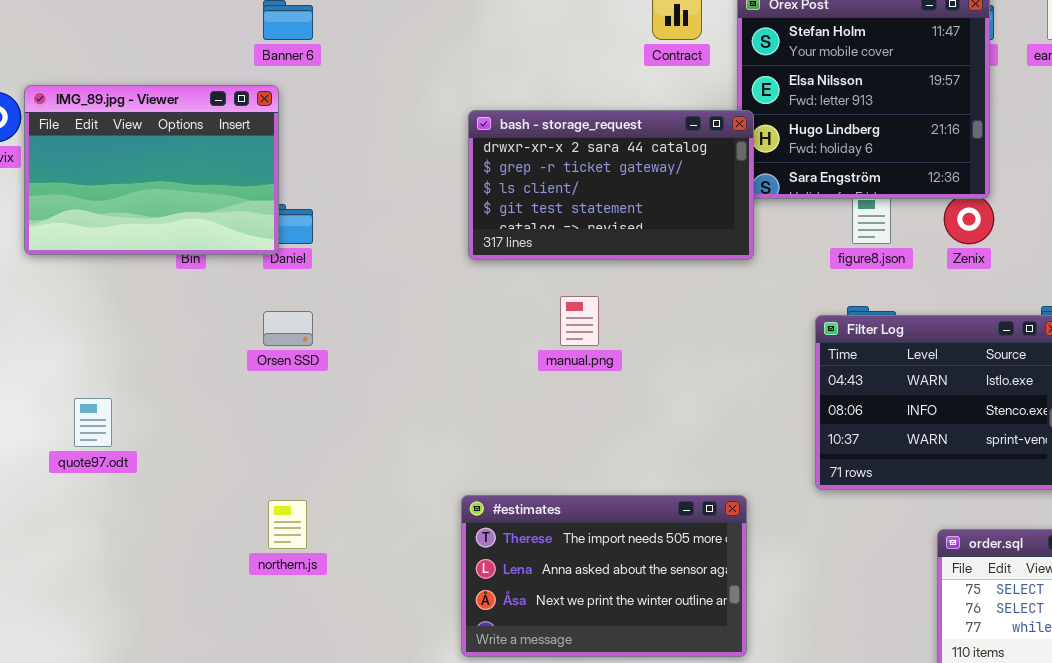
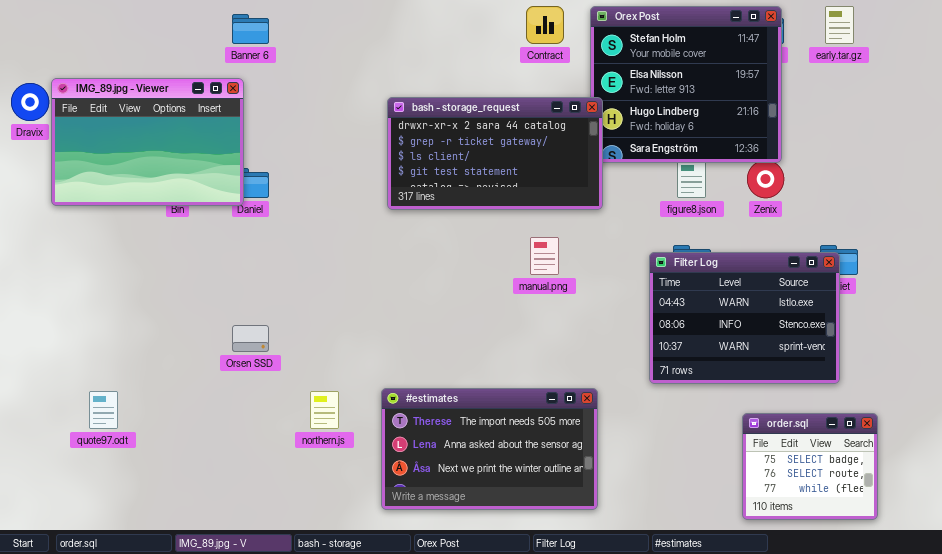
manual.png: [560,296,599,346] -> [530,237,559,275], moved
Orsen SSD: [263,311,313,346] -> [232,325,269,352], moved
quote97.odt: [74,398,112,447] -> [89,391,118,429], moved
northern.js: [268,500,307,549] -> [310,391,339,429], moved

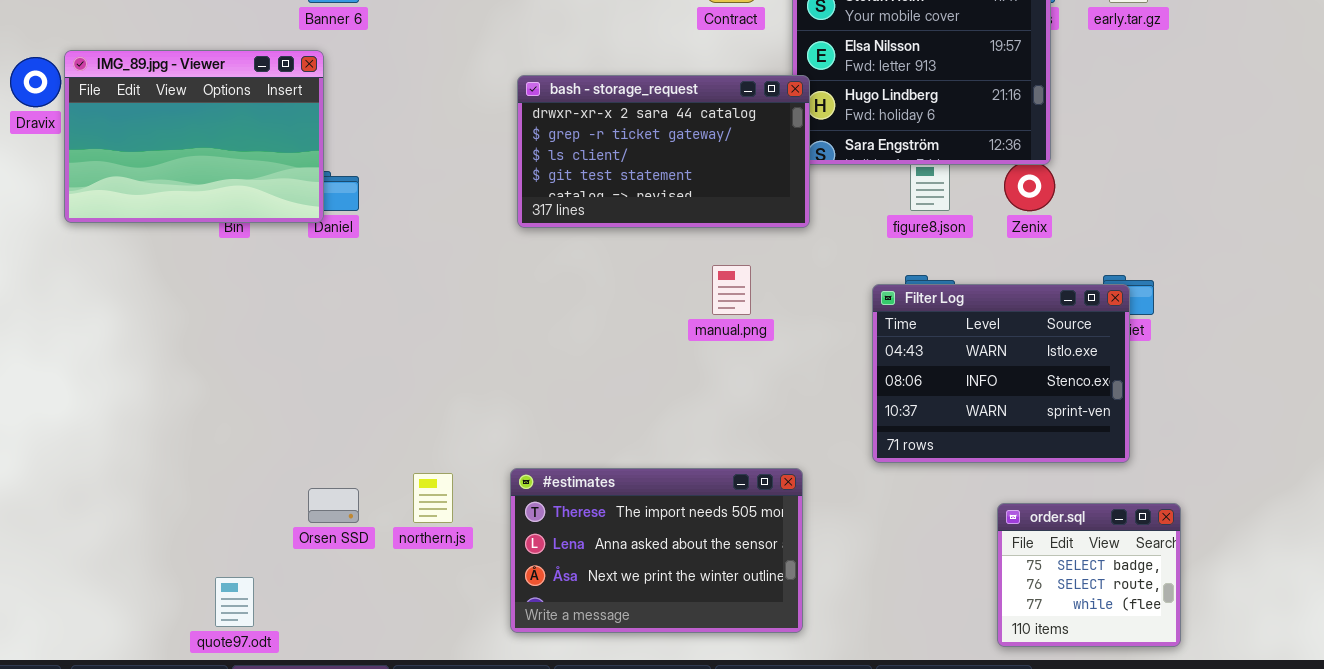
Orsen SSD: [232,325,269,352] -> [308,488,359,523], moved
quote97.odt: [89,391,118,429] -> [215,577,254,627], moved

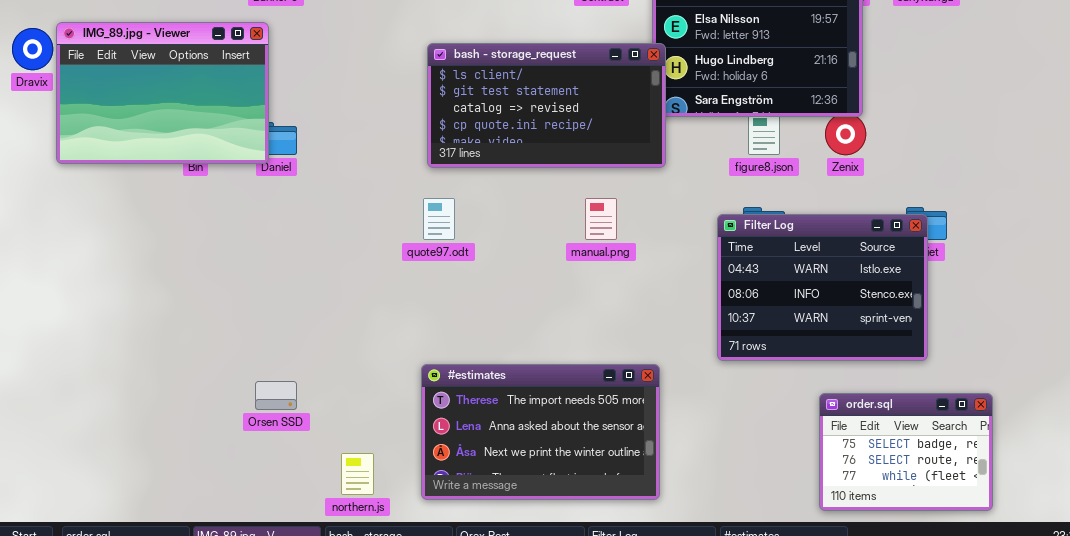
bash - storage_request: [517,75,810,228] -> [427,43,666,168], scrolled down 2 rows
northern.js: [413,473,453,523] -> [341,453,374,495], moved
order.sql: [997,503,1181,647] -> [819,393,993,511], resized
quote97.odt: [215,577,254,627] -> [423,198,455,240], moved

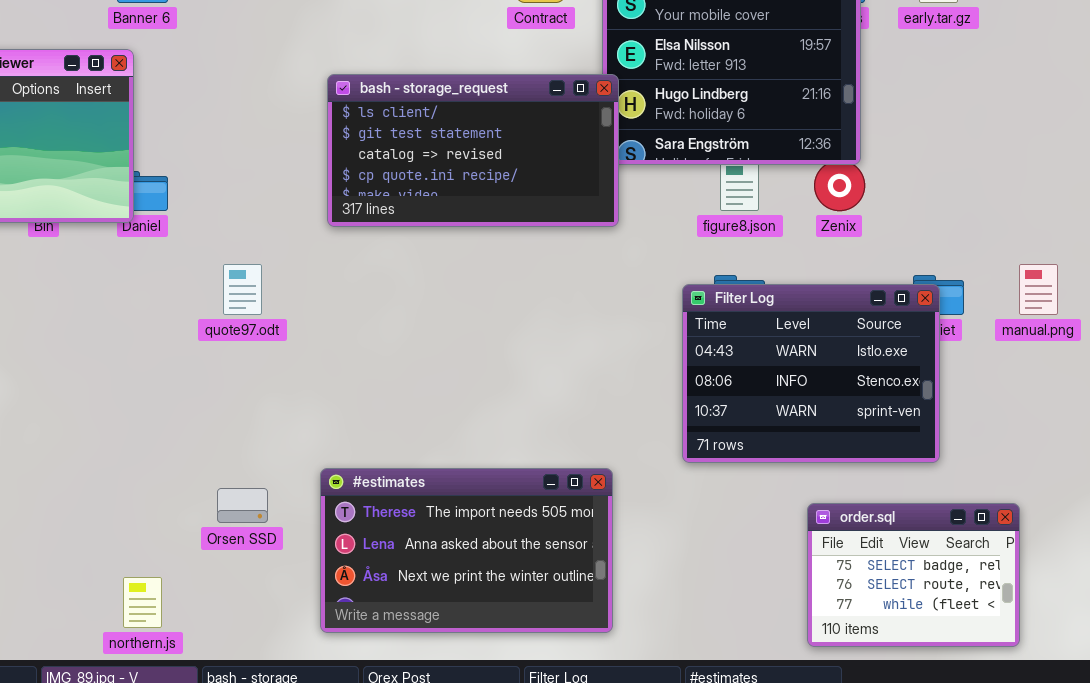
quote97.odt: [423,198,455,240] -> [223,264,262,315], moved
manual.png: [585,198,617,240] -> [1019,264,1058,315], moved
Orsen SSD: [255,381,297,410] -> [217,488,268,523], moved
northern.js: [341,453,374,495] -> [123,577,162,628], moved

